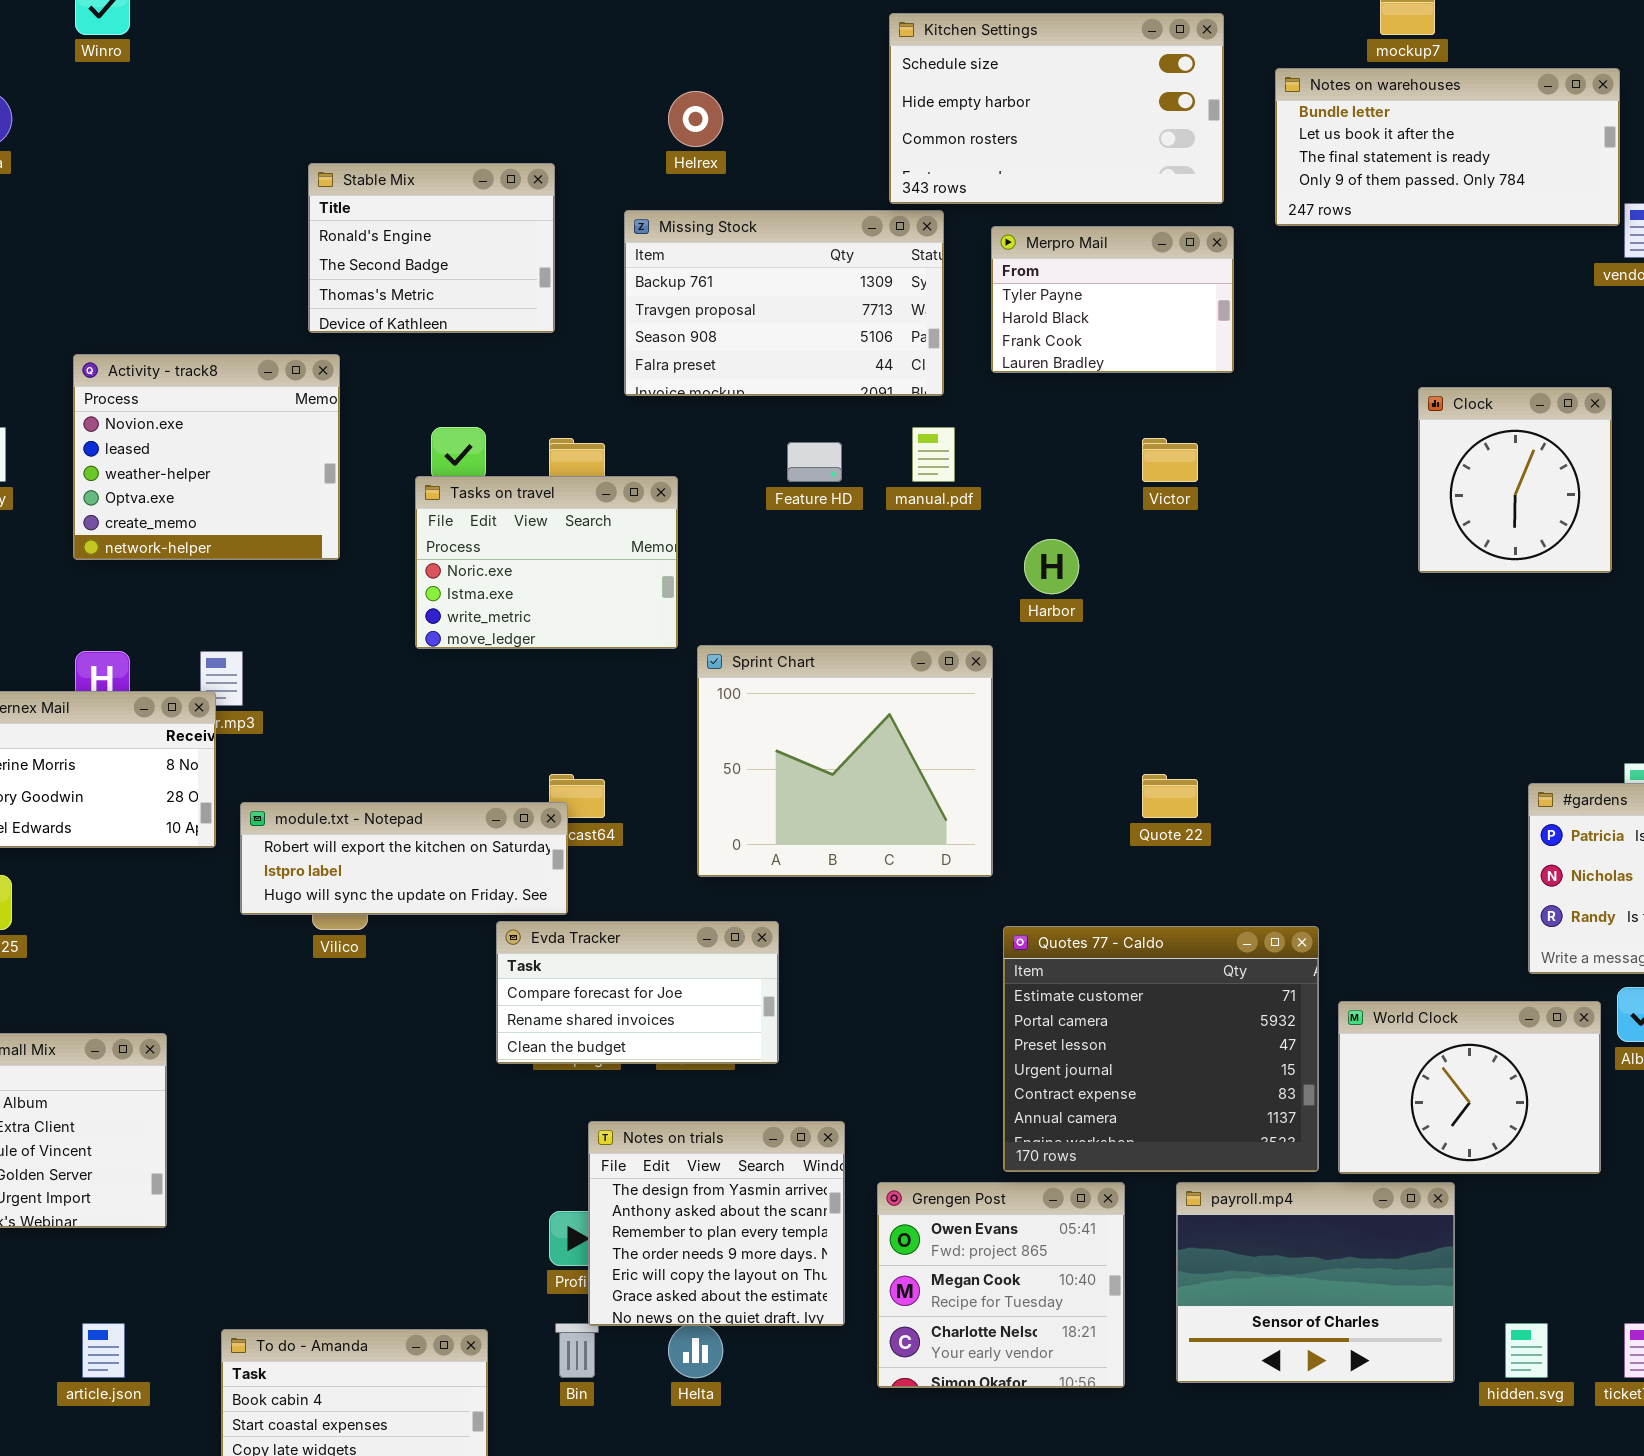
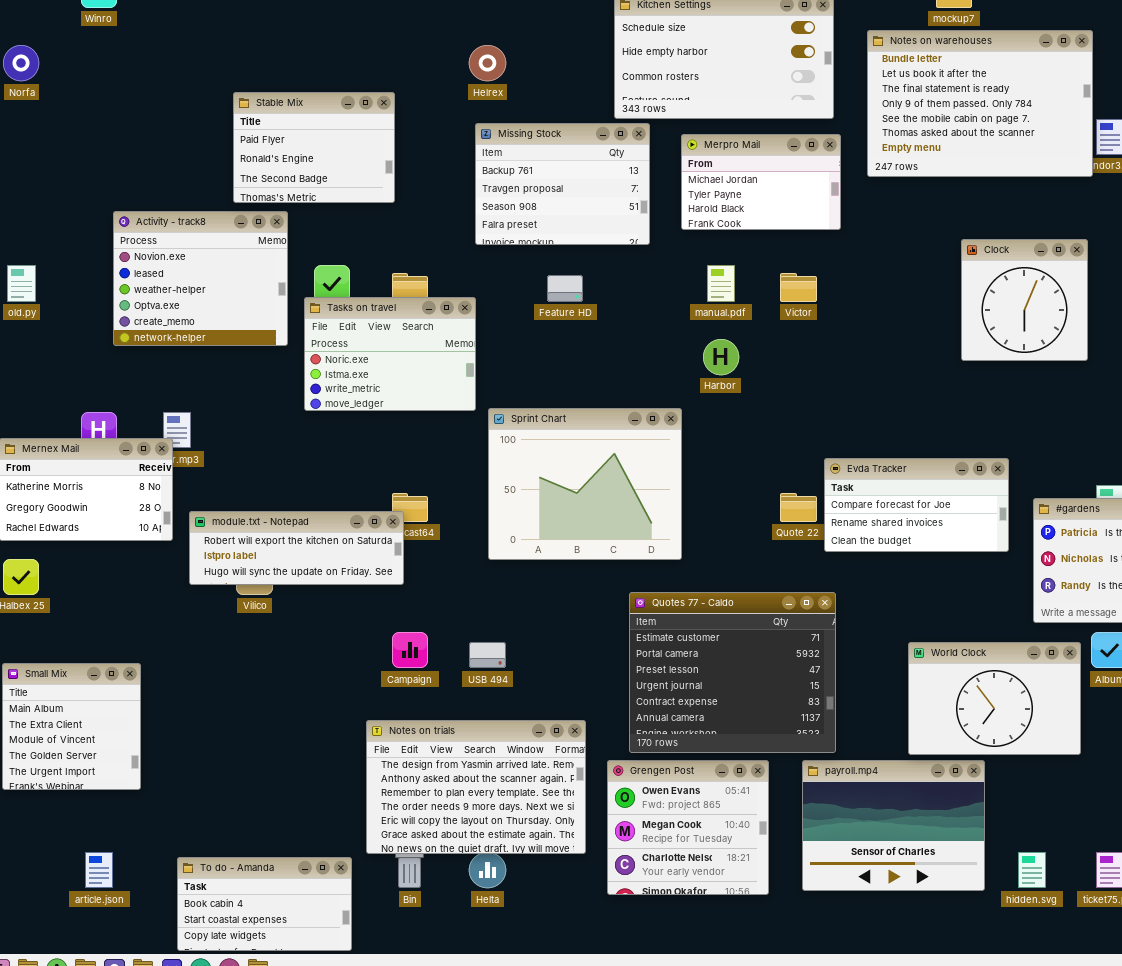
Notes on warehouses: [1275,68,1620,226] -> [867,30,1093,177], resized
Stable Mix: [308,163,555,333] -> [233,92,395,203], scrolled up 1 row
Missing Stock: [624,210,944,396] -> [475,123,650,245], resized
Merpro Mail: [991,226,1234,373] -> [681,134,841,230], scrolled up 1 row
Activity - track8: [73,354,340,560] -> [113,211,288,346], moved
manual.pdf: [912,427,955,482] -> [707,265,735,302], moved
Evda Tracker: [496,921,779,1064] -> [824,458,1009,552], moved
Quotes 77 - Caldo: [1003,926,1319,1172] -> [629,592,836,753], moved
Notes on trials: [588,1121,845,1326] -> [366,720,586,854], resized

